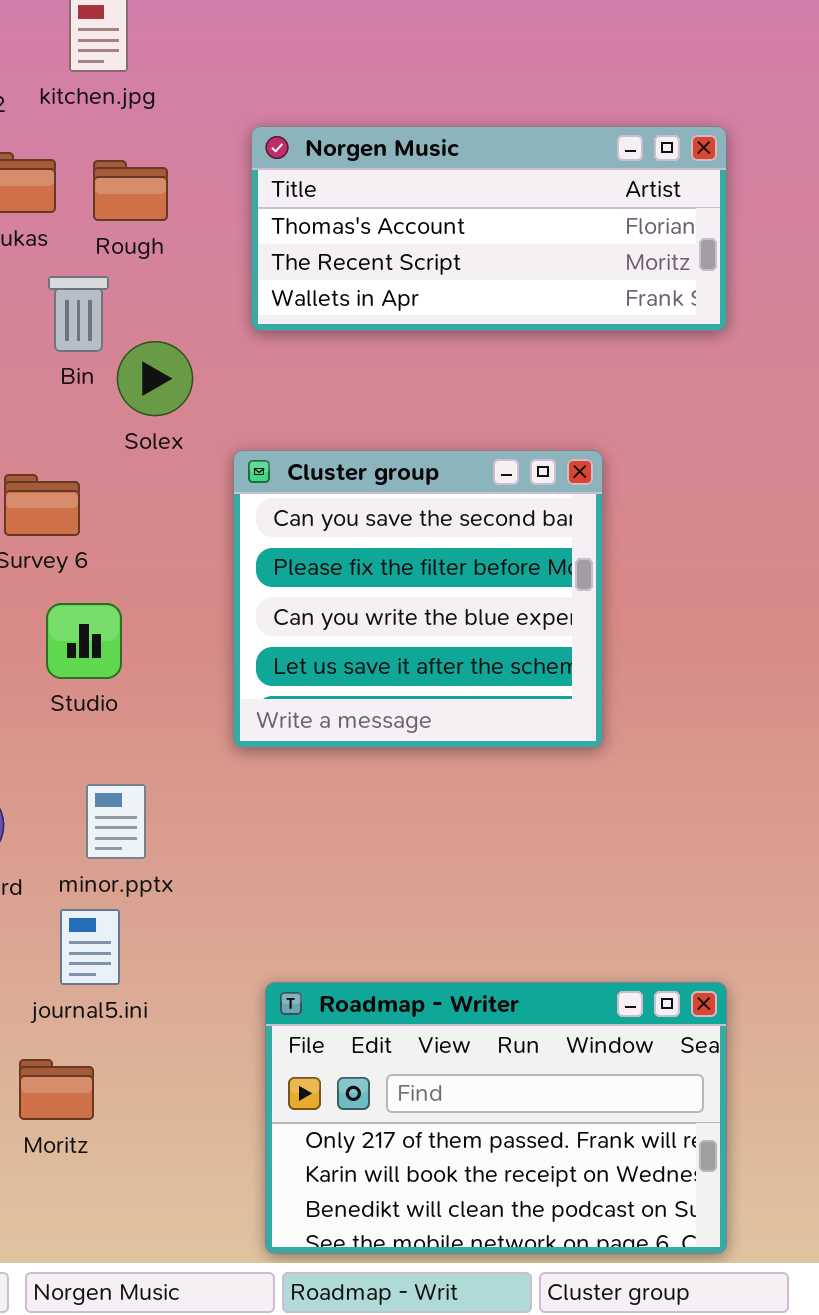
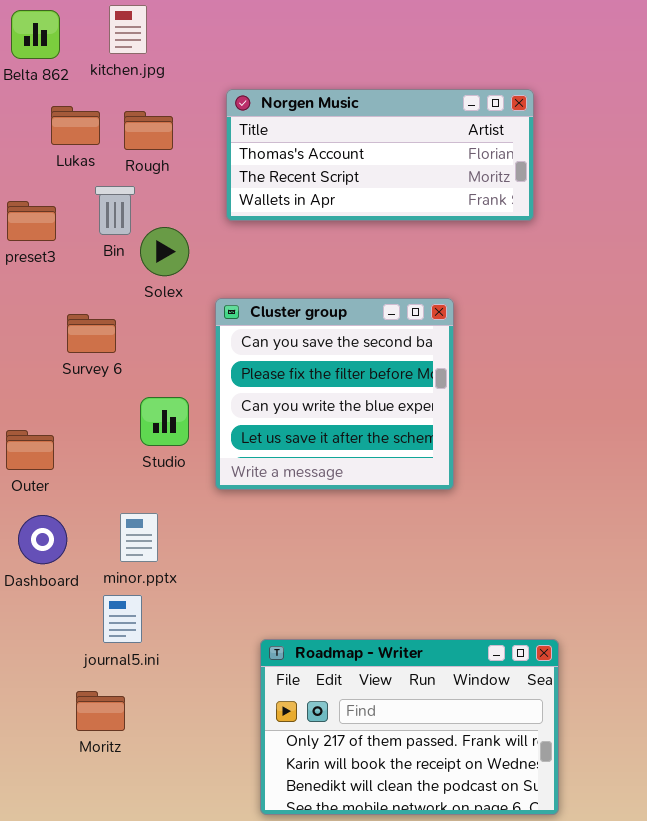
Studio: [46,603,122,679] -> [140,397,189,446], moved
Roadmap - Writer: [265,982,727,1254] -> [260,639,559,815], moved

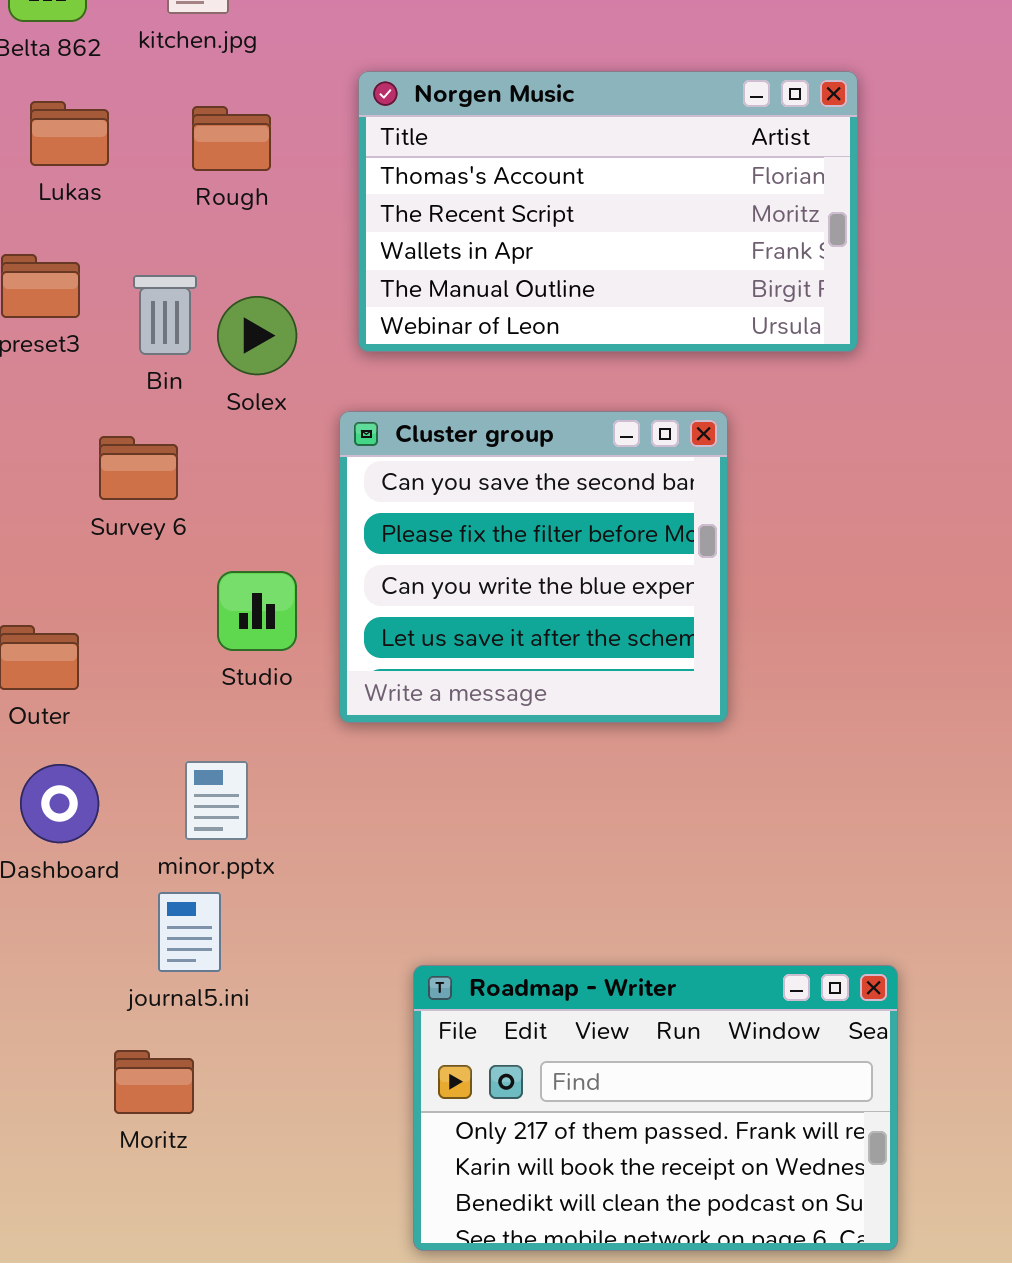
Norgen Music: [226,89,534,221] -> [358,71,858,352], resized
Lukas: [51,106,100,145] -> [30,101,109,166], moved
Bin: [95,186,135,235] -> [133,275,197,355], moved

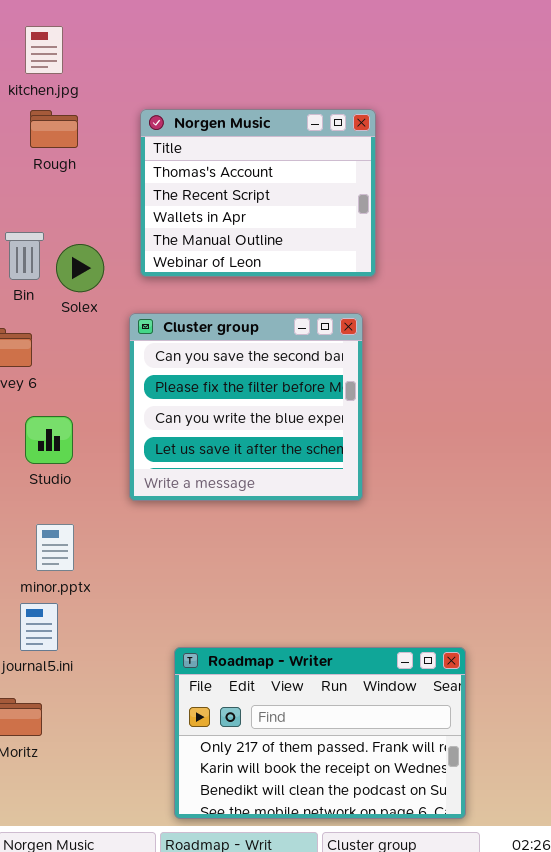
Norgen Music: [358,71,858,352] -> [140,109,376,277], resized
Rough: [192,106,271,171] -> [30,110,78,148], moved
Studio: [217,571,297,651] -> [25,416,73,464], moved

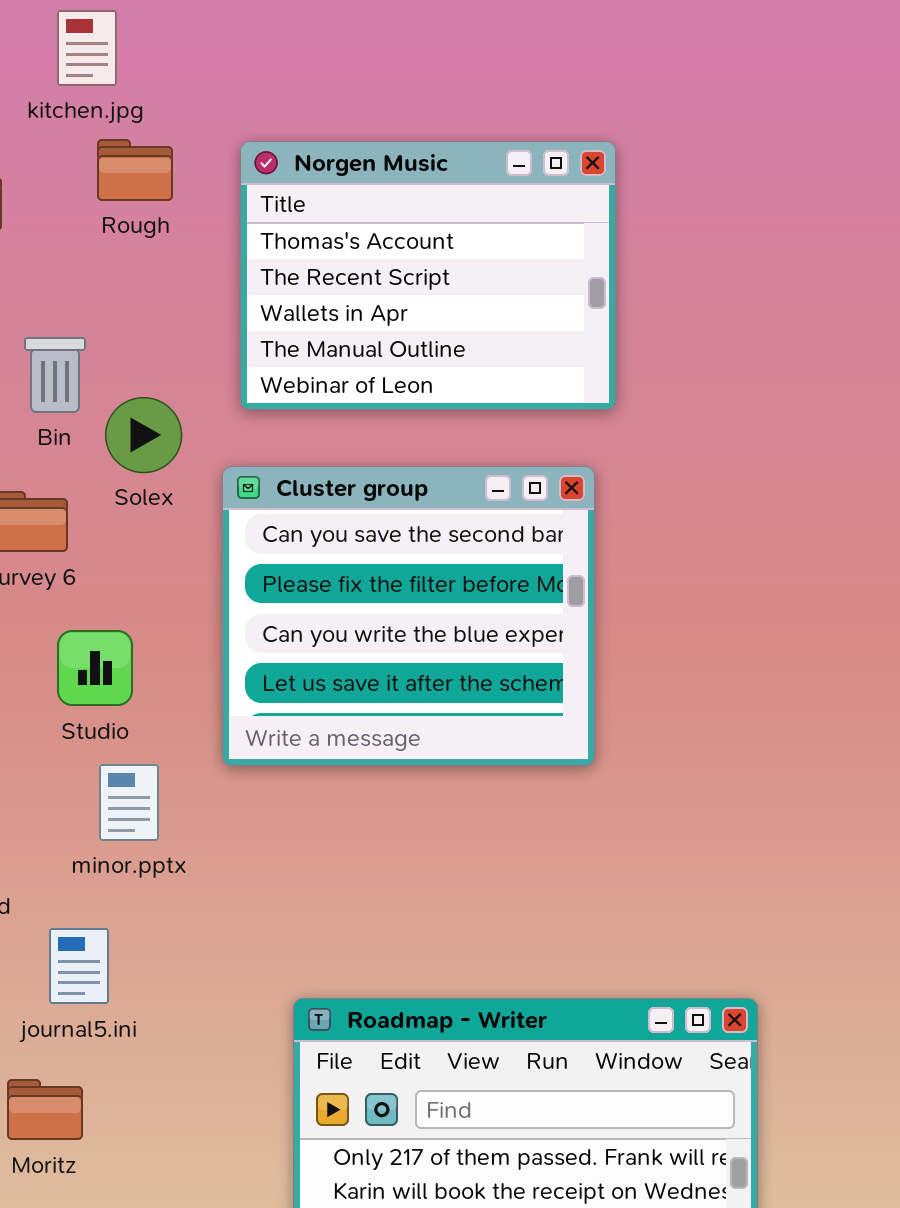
Rough: [30,110,78,148] -> [97,139,173,201], moved
Solex: [56,244,104,292] -> [105,397,182,473], moved
minor.pptx: [36,524,74,571] -> [99,764,159,841], moved

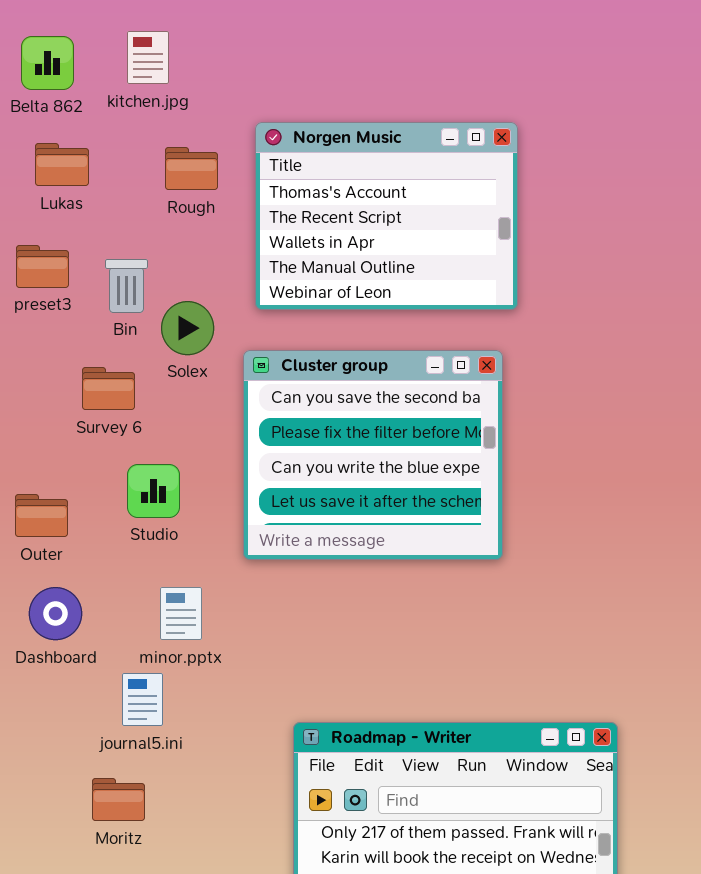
Rough: [97,139,173,201] -> [165,147,218,190], moved
minor.pptx: [99,764,159,841] -> [160,587,202,640], moved

